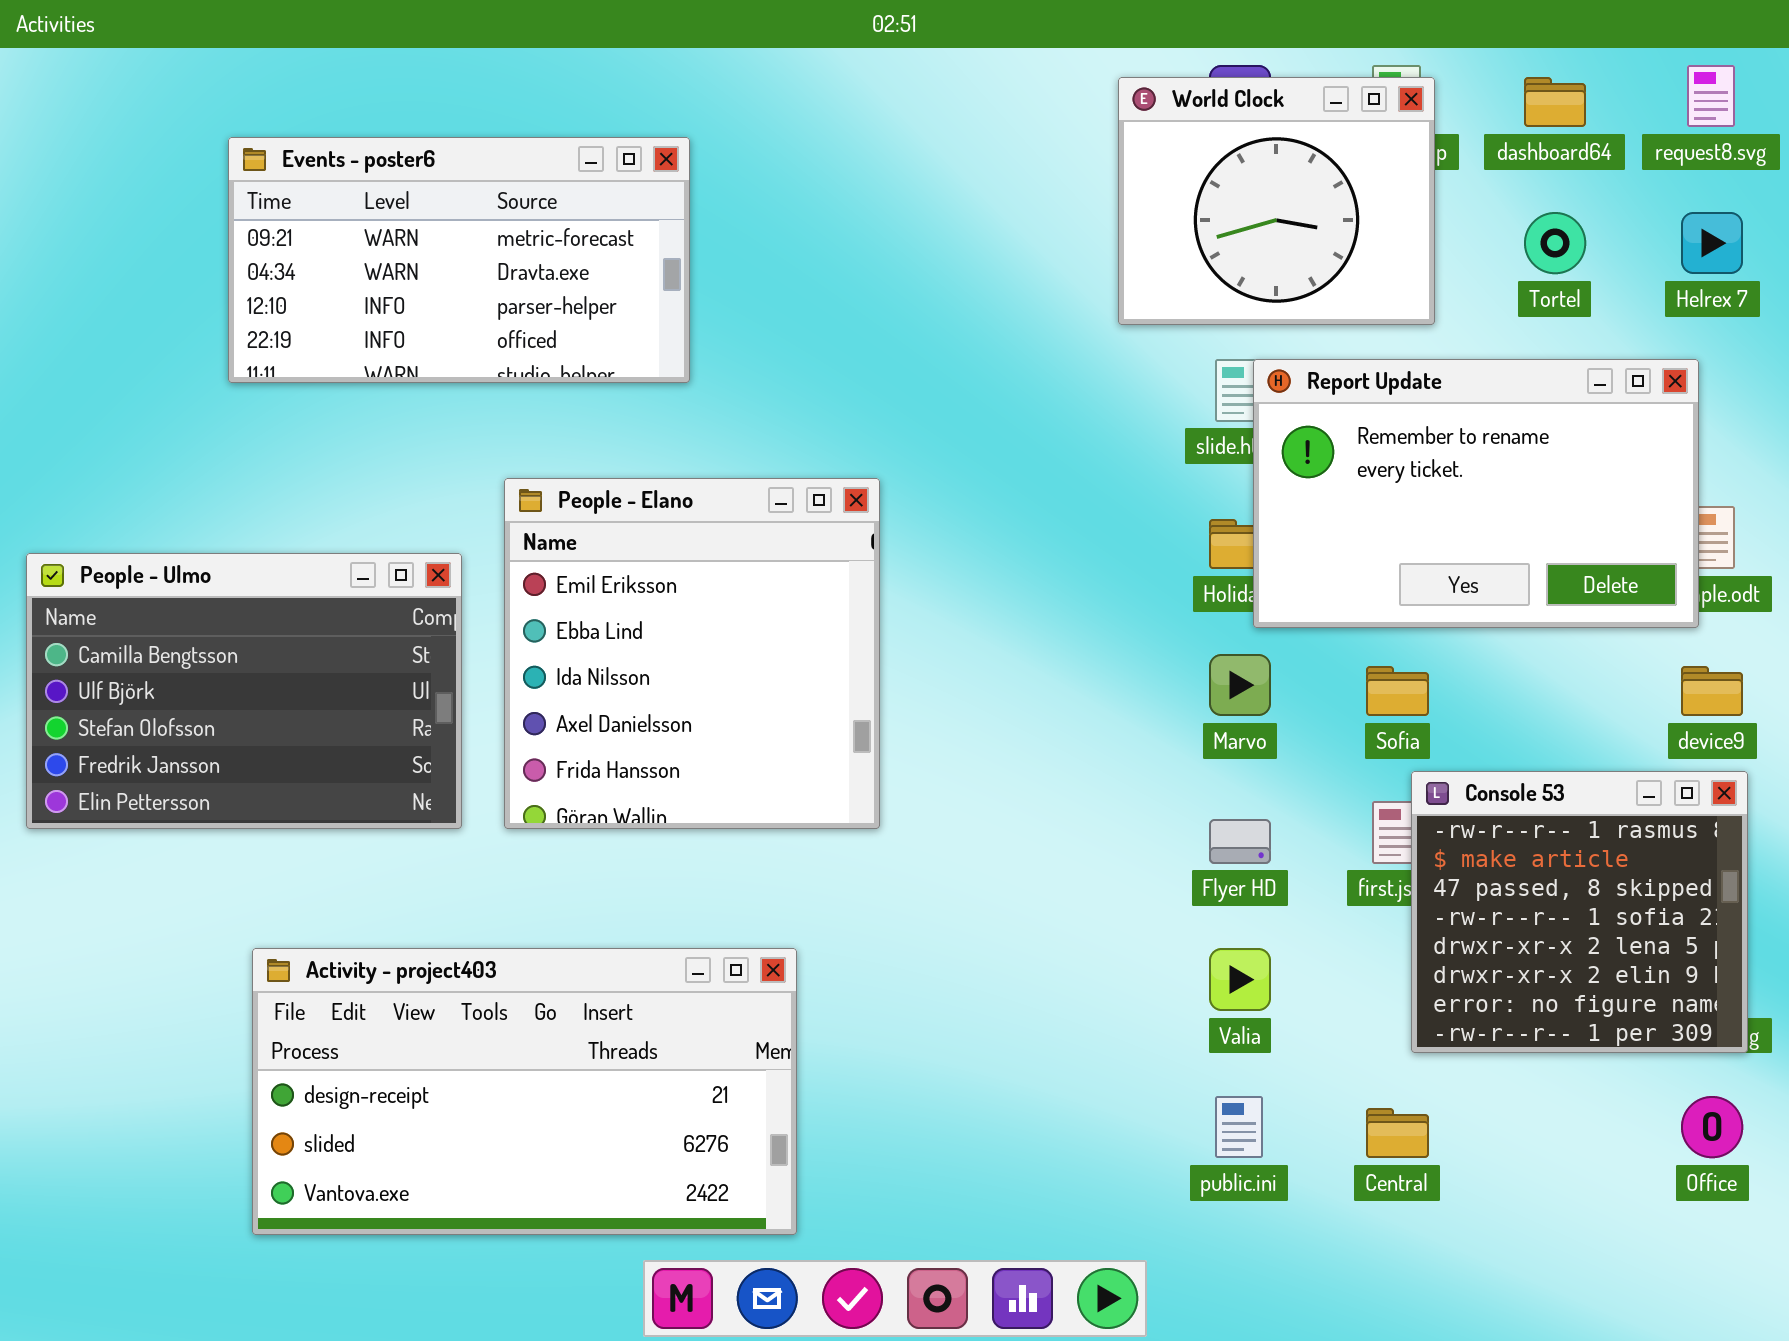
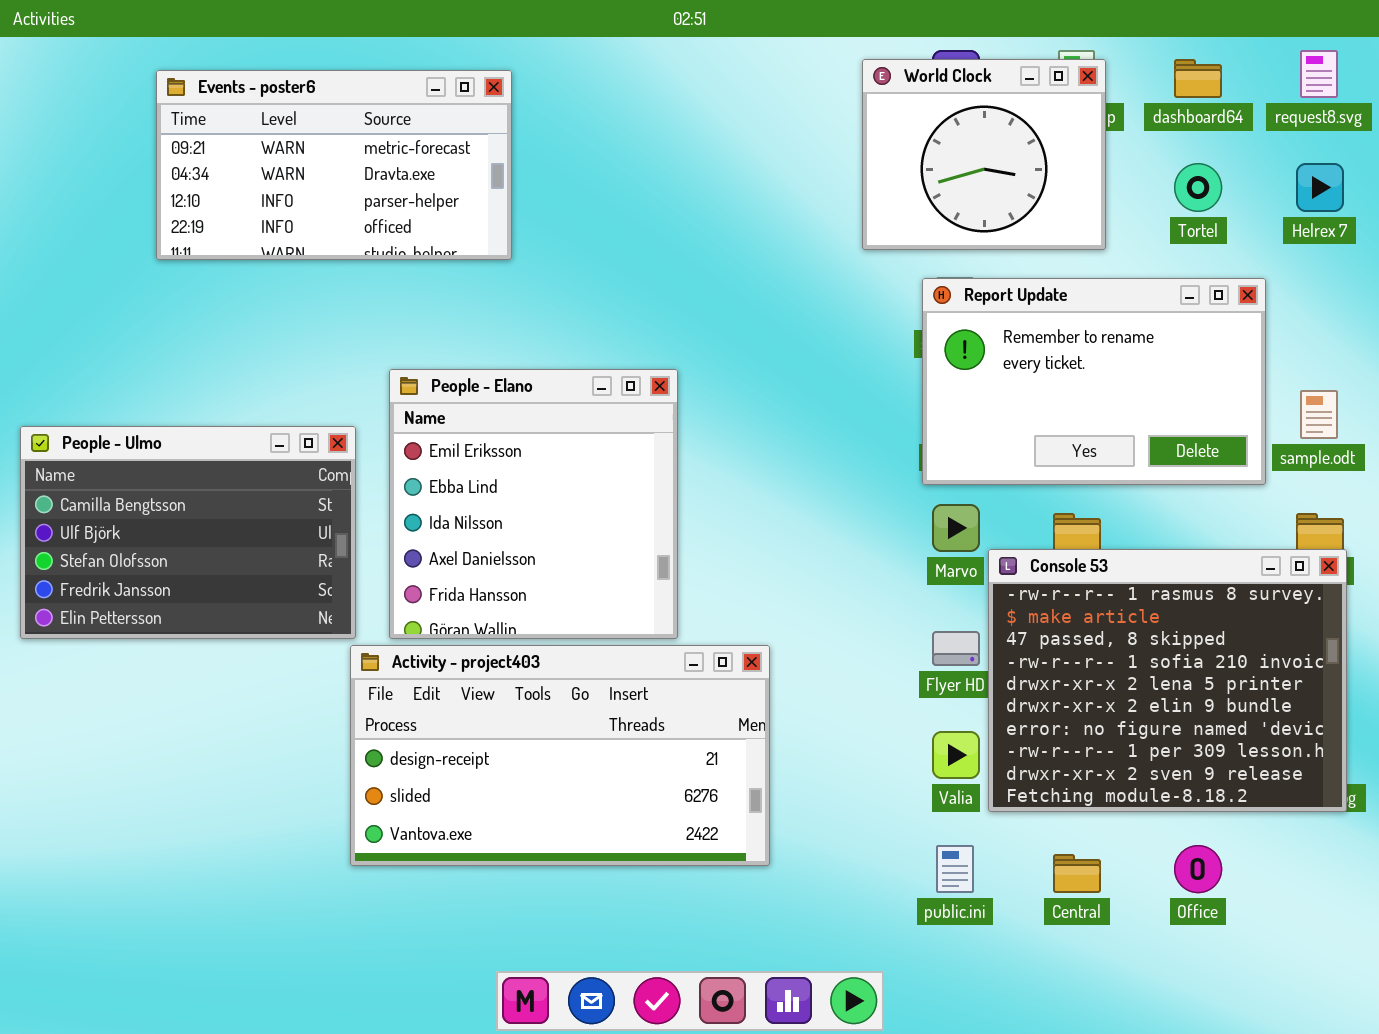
Events - poster6: [228,137,690,383] -> [156,70,512,260], moved
Report Update: [1253,359,1699,628] -> [922,278,1266,485], moved
Console 53: [1411,771,1748,1053] -> [988,549,1347,812], resized
Activity - project403: [252,948,797,1235] -> [350,645,770,866], moved
Office: [1681,1096,1743,1158] -> [1174,845,1222,893], moved

